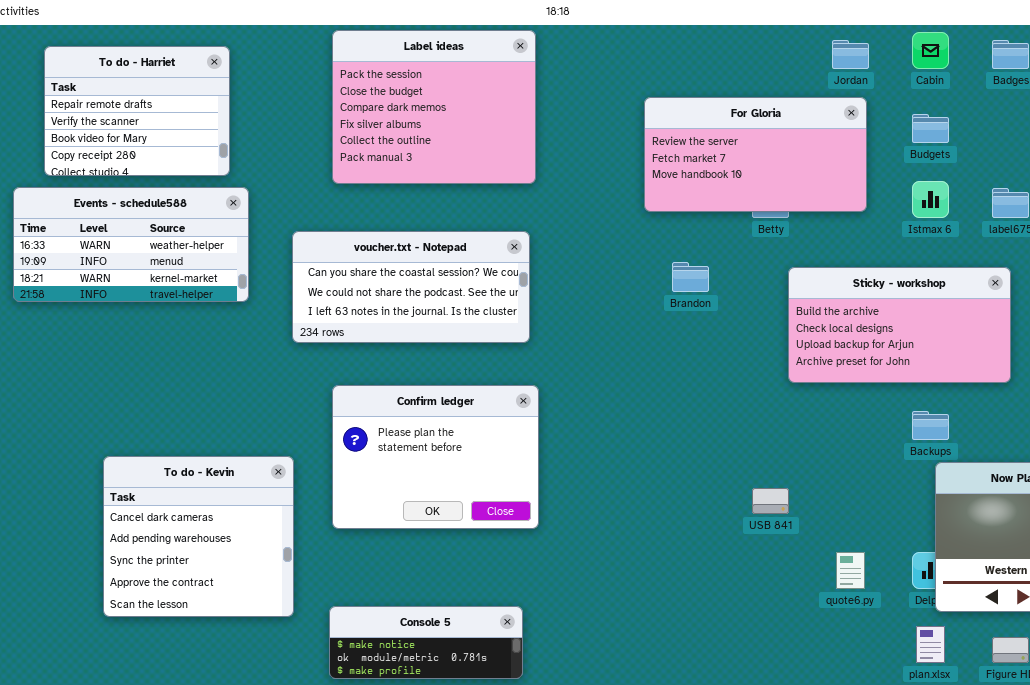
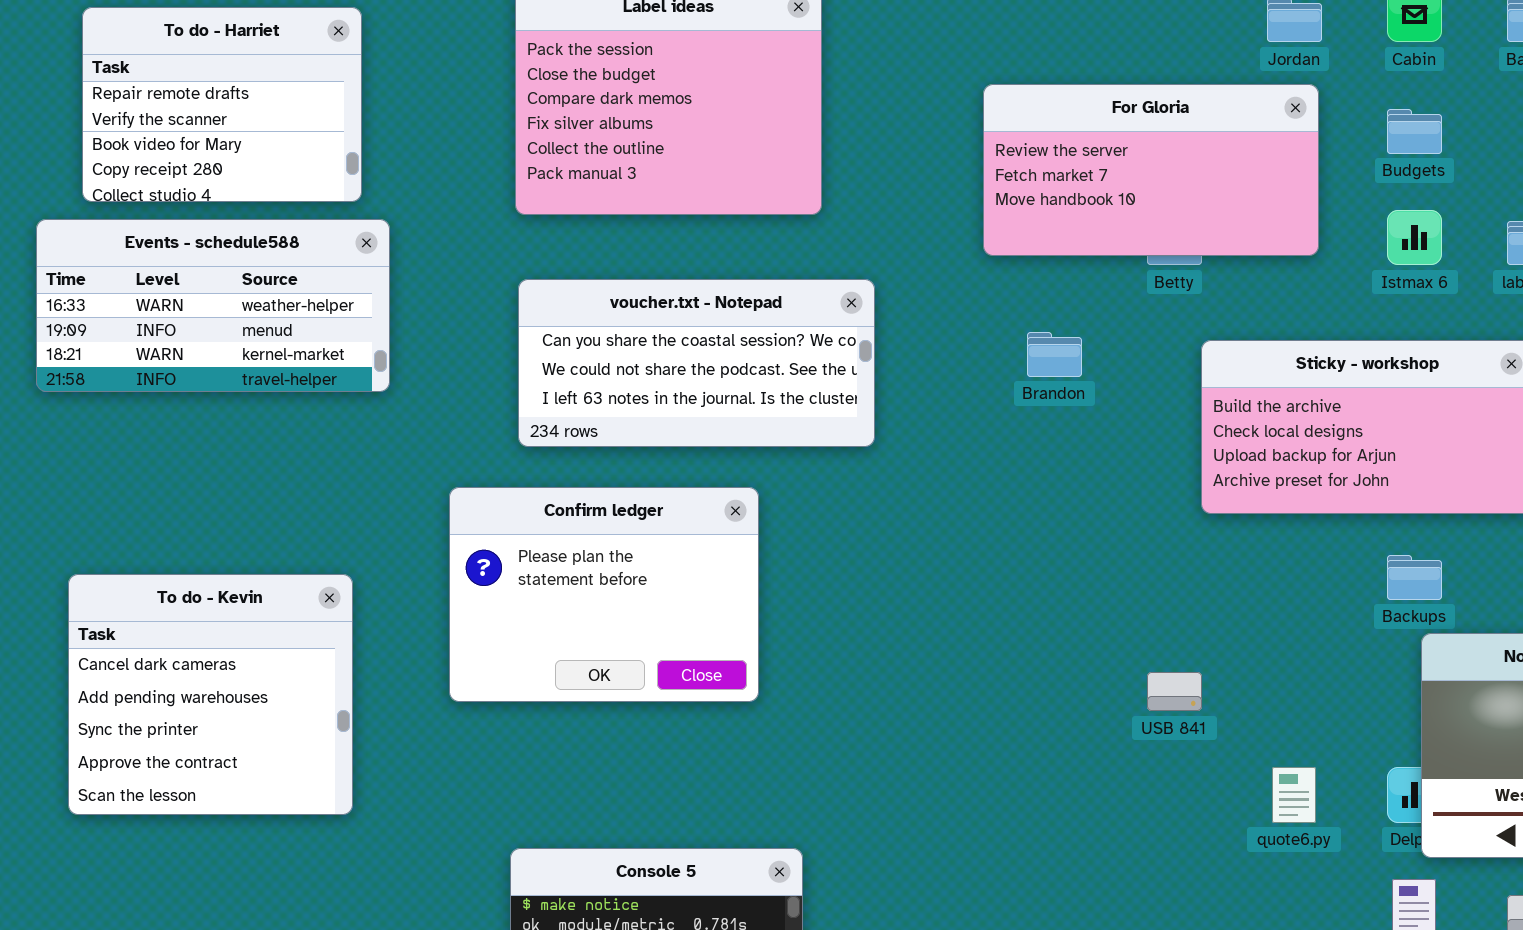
voucher.txt - Notepad: [292,231,530,343] -> [518,279,875,447], moved
Confirm ledger: [332,385,539,529] -> [449,487,759,702], moved
To do - Kevin: [103,456,294,617] -> [68,574,353,815], moved

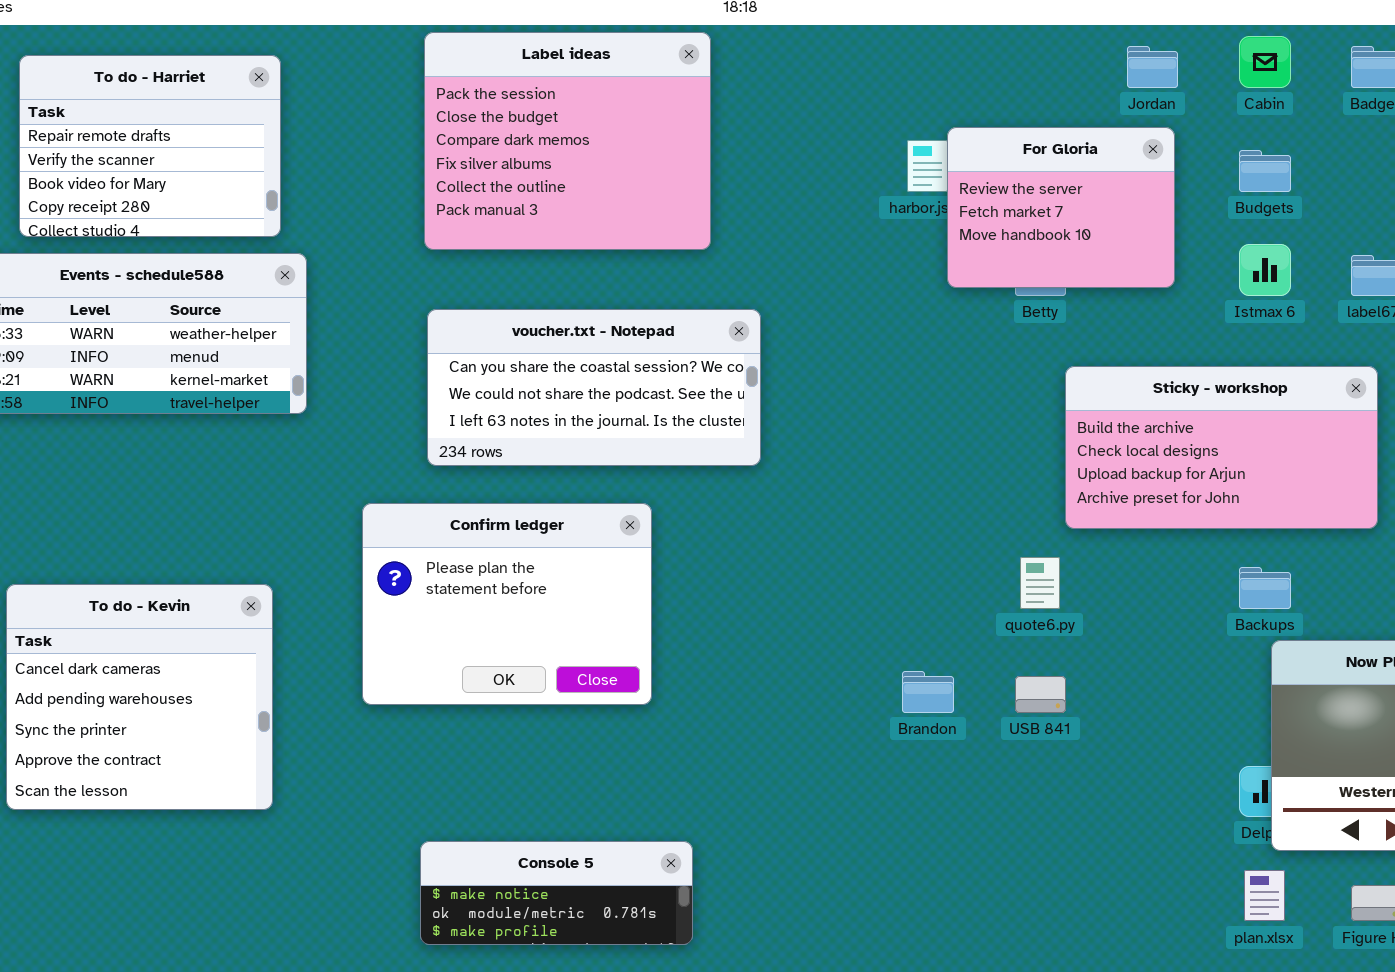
For Gloria: [983,84,1319,256] -> [947,127,1175,288], resized
Brandon: [1027,332,1082,377] -> [902,671,954,713], moved
quote6.py: [1272,767,1316,823] -> [1020,557,1060,609], moved

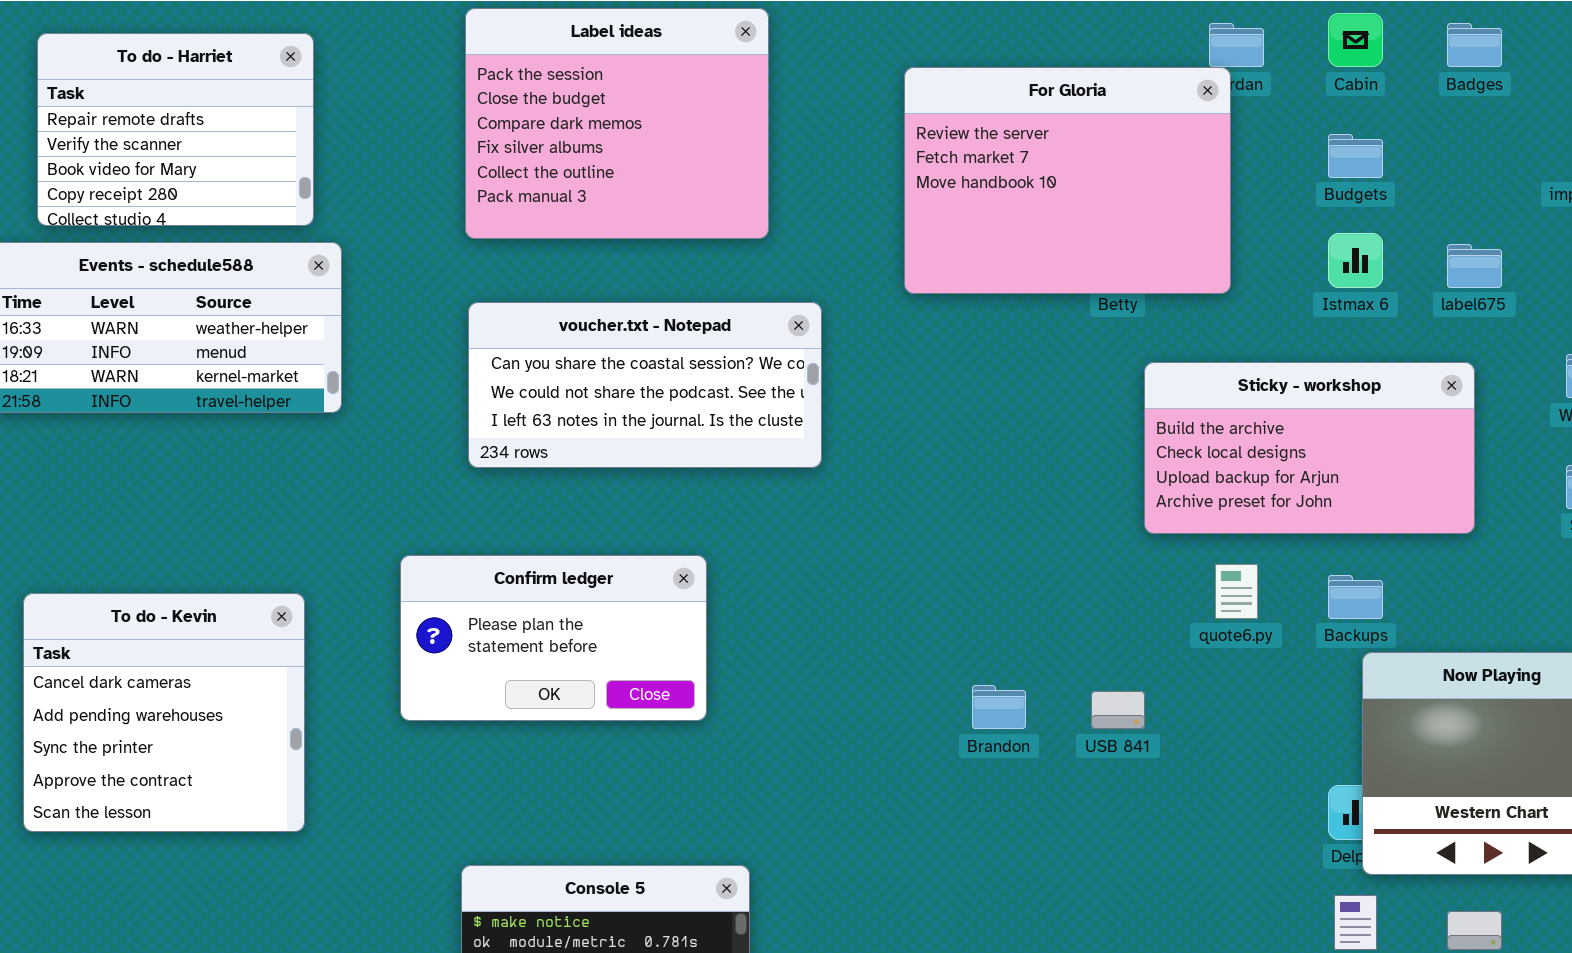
For Gloria: [947,127,1175,288] -> [904,67,1231,294], moved, resized
Confirm ledger: [362,503,652,705] -> [400,555,707,721], resized
quote6.py: [1020,557,1060,609] -> [1215,564,1258,619], moved

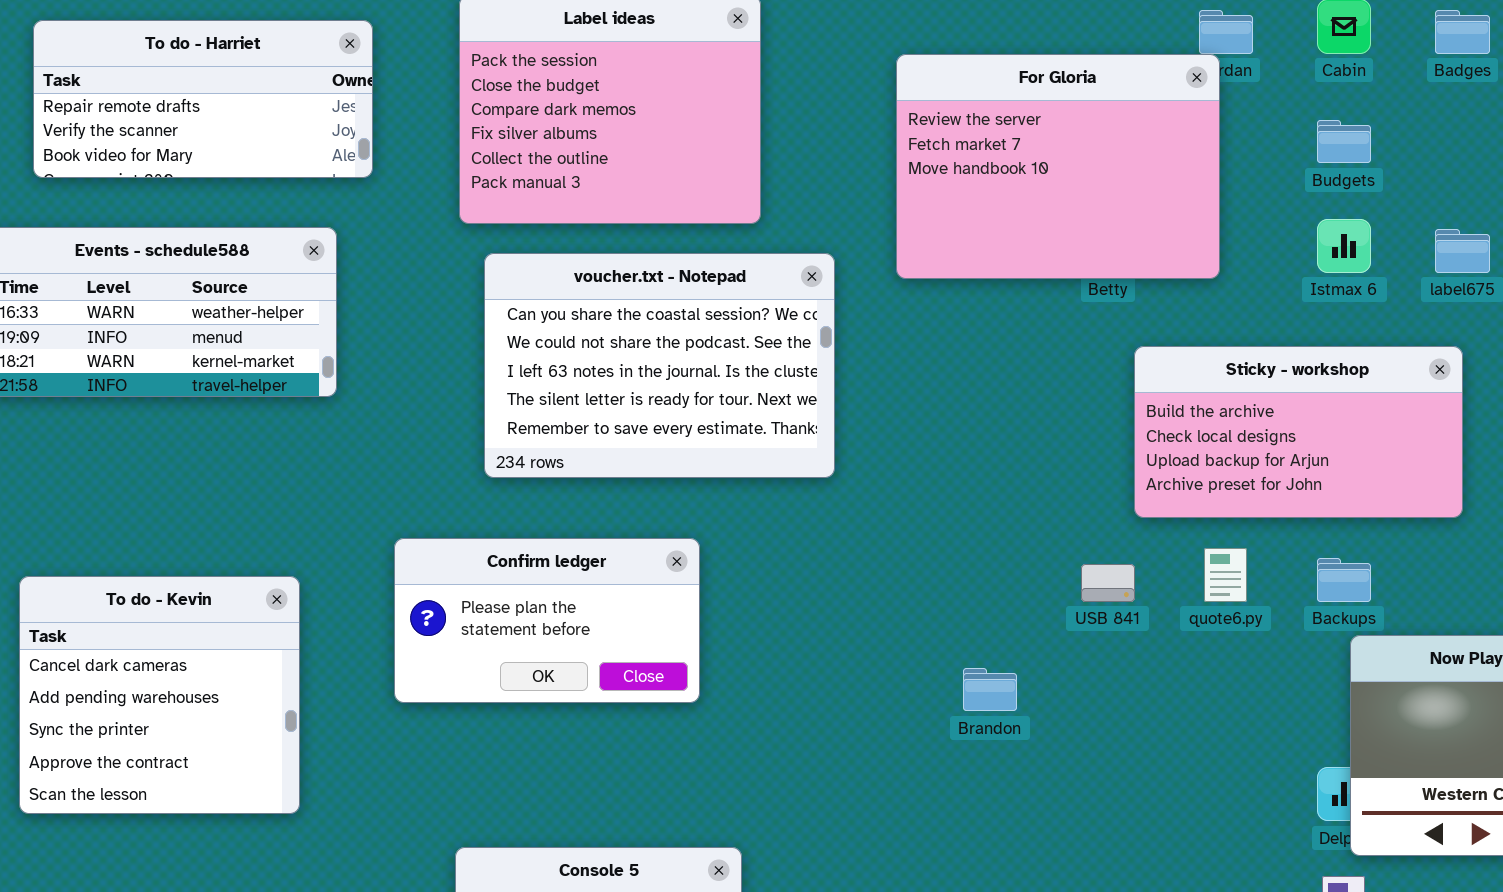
To do - Harriet: [37,33,314,226] -> [33,20,373,178], resized
voucher.txt - Notepad: [468,302,822,468] -> [484,253,835,478], moved, resized
USB 841: [1091,691,1145,729] -> [1081,564,1135,602], moved

